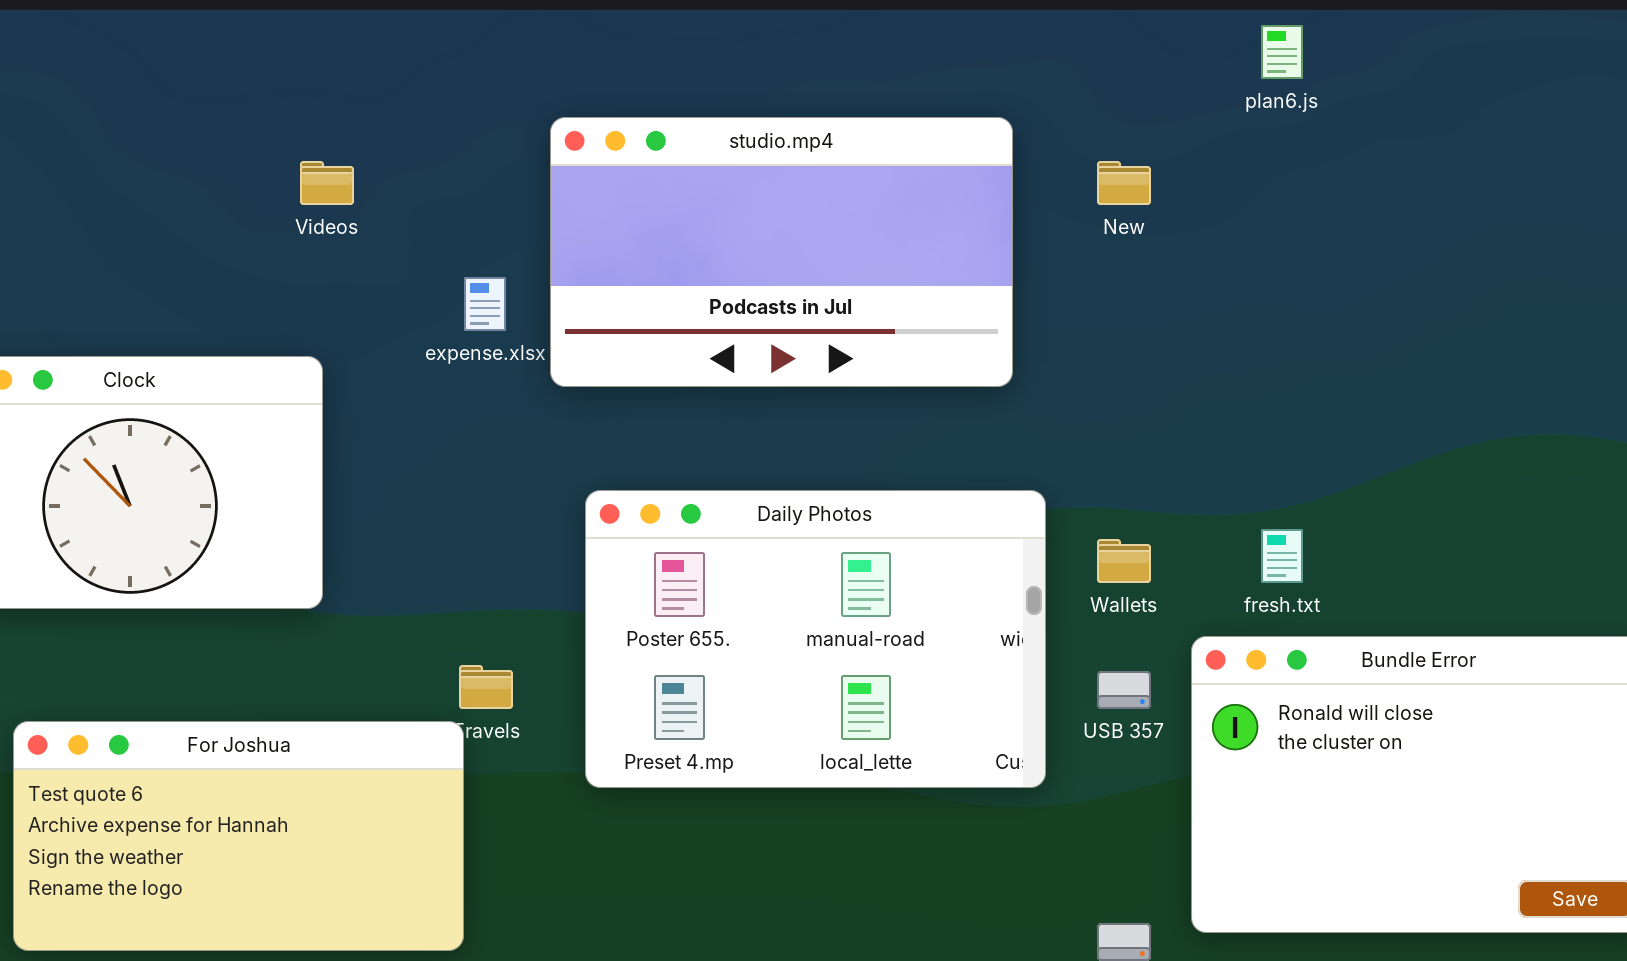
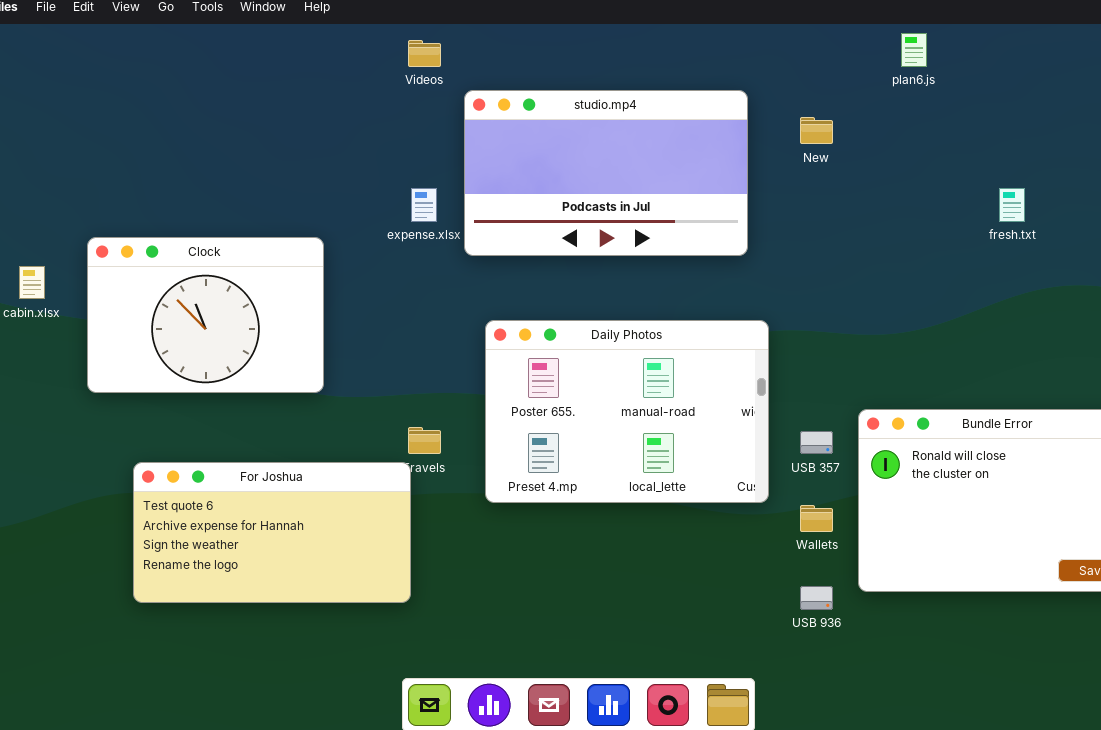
Videos: [300,161,354,205] -> [408,40,441,67], moved
fresh.txt: [1261,529,1303,583] -> [999,188,1025,222], moved
Wallets: [1097,539,1151,583] -> [800,505,833,532], moved

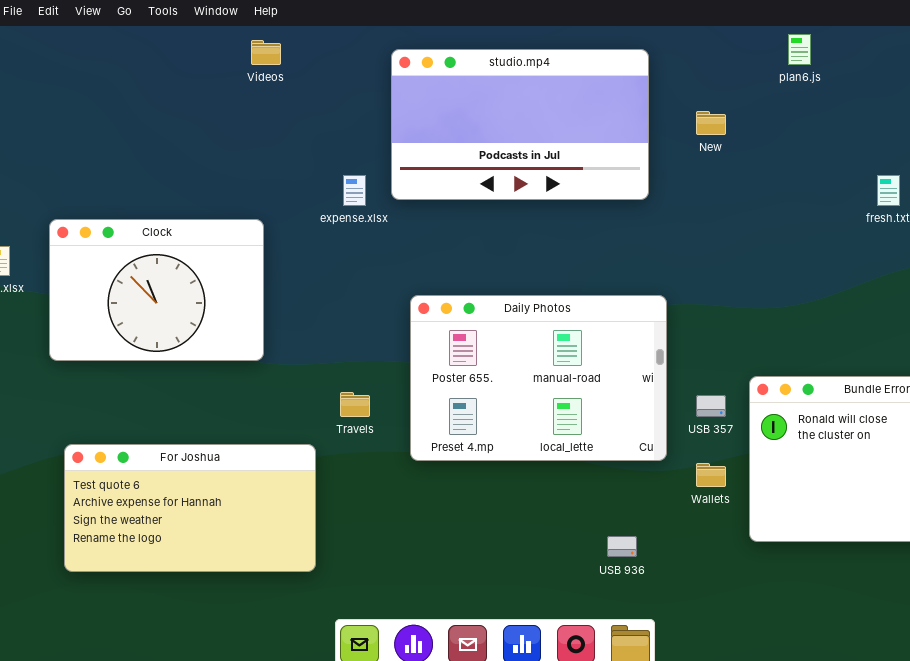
Videos: [408,40,441,67] -> [251,40,281,65], moved
studio.mp4: [464,90,748,256] -> [391,49,649,200], moved
For Joshua: [133,462,411,603] -> [64,444,316,572], moved
USB 936: [800,586,833,610] -> [607,536,637,557], moved

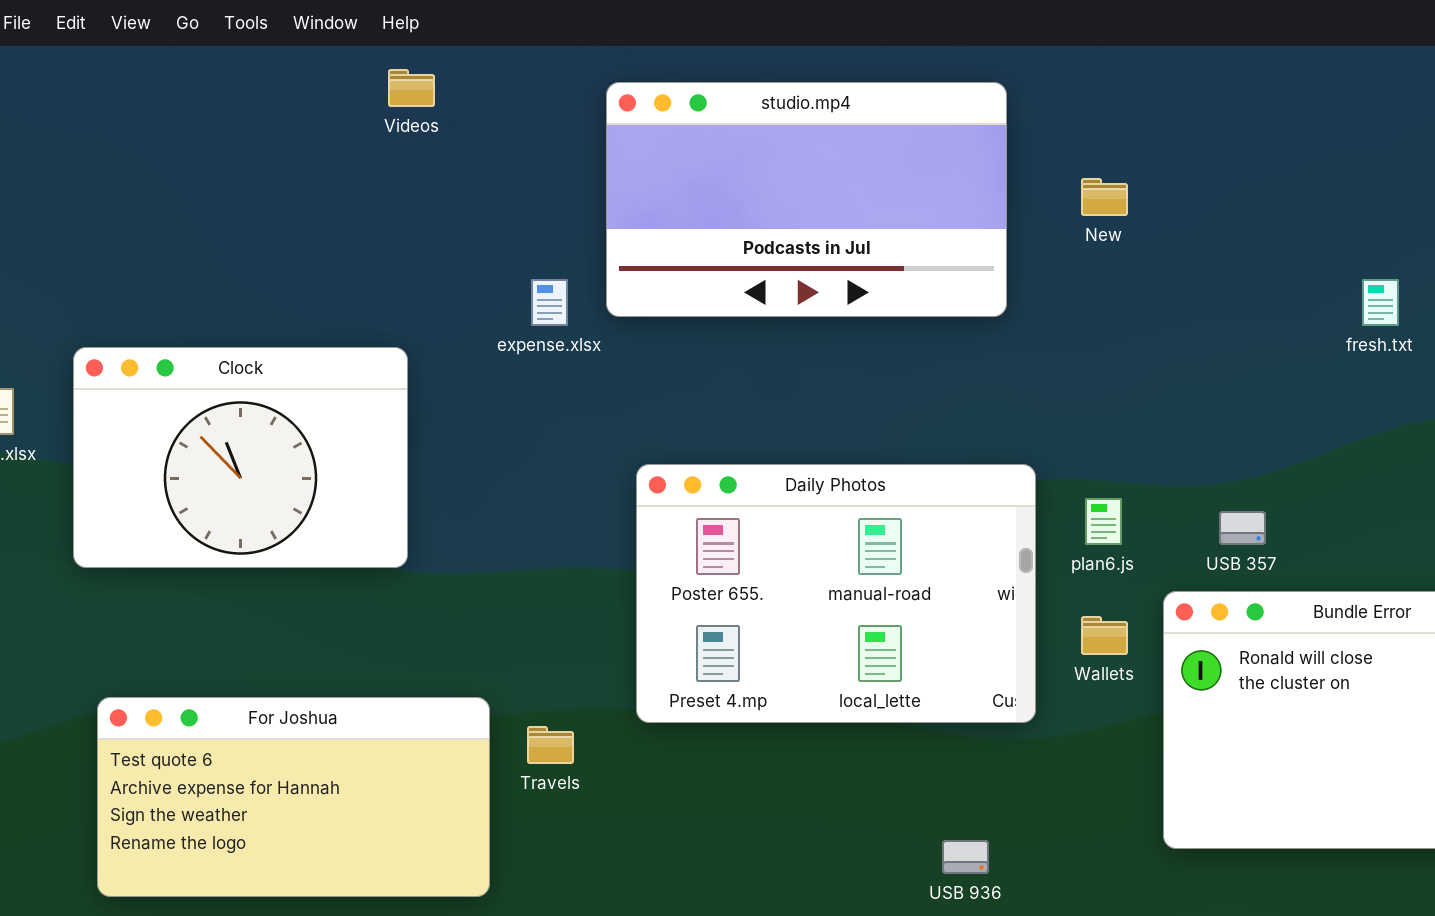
plan6.js: [788,34,811,65] -> [1085,498,1122,545], moved
Travels: [340,392,370,417] -> [527,726,574,764], moved
USB 357: [696,395,726,417] -> [1219,511,1266,545], moved
Wallets: [696,463,726,487] -> [1081,616,1128,655], moved

